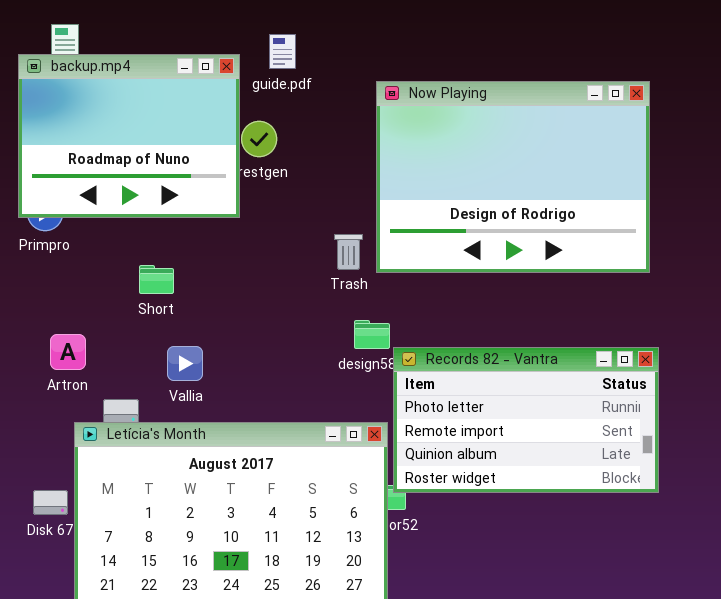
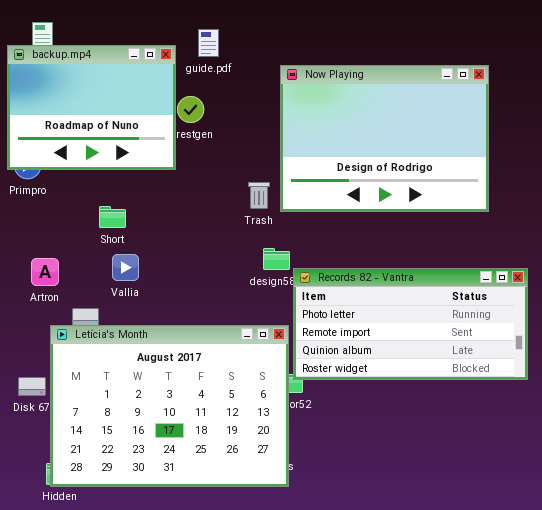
Vallia: [167,346,203,381] -> [112,254,139,281], moved
Records 82 - Vantra: [393,347,659,493] -> [293,268,528,380], resized

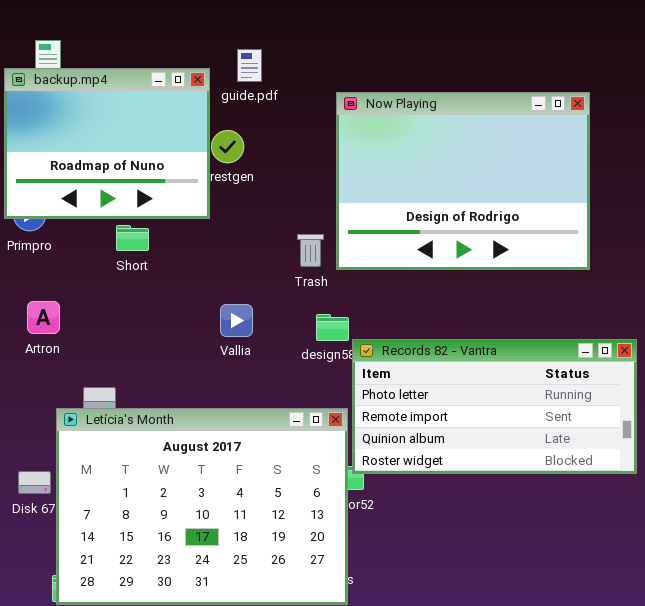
Short: [99,206,126,228] -> [116,225,149,251], moved
Vallia: [112,254,139,281] -> [220,304,253,337], moved
Artron: [31,258,59,286] -> [27,301,60,334], moved

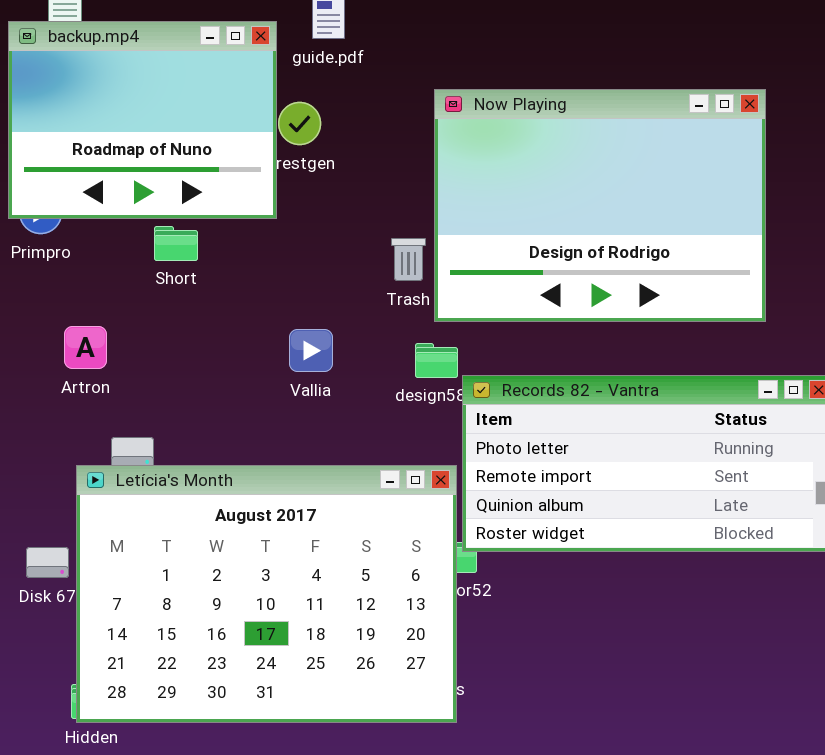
Now Playing: [336,92,590,270] -> [434,89,766,322], moved
Artron: [27,301,60,334] -> [64,326,107,369], moved

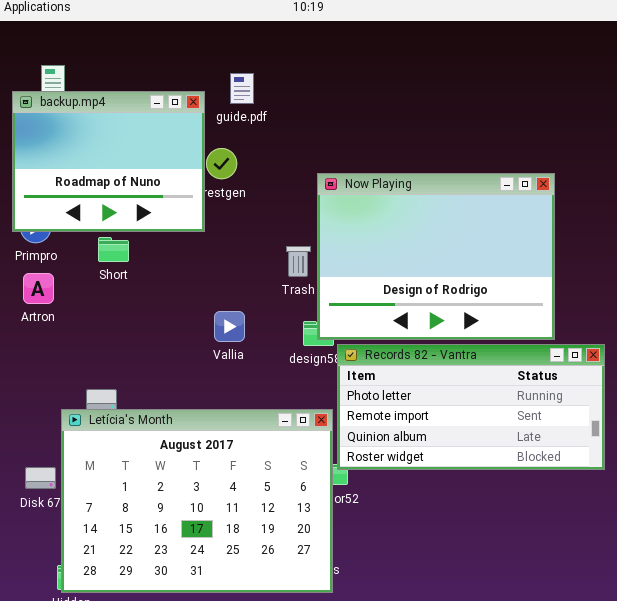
Now Playing: [434,89,766,322] -> [317,173,555,340], moved
Short: [154,226,198,261] -> [98,237,129,262], moved
Artron: [64,326,107,369] -> [23,273,54,304], moved

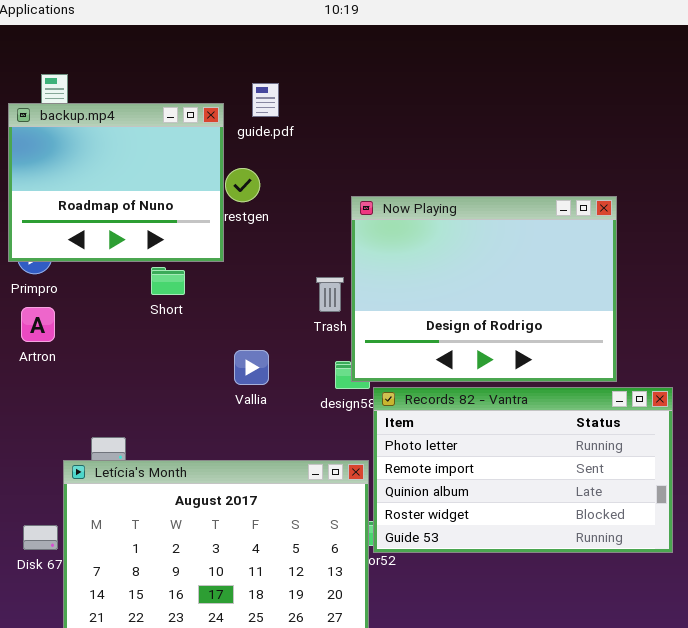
Short: [98,237,129,262] -> [151,267,185,295], moved
Records 82 - Vantra: [337,344,605,470] -> [373,387,673,553], resized

